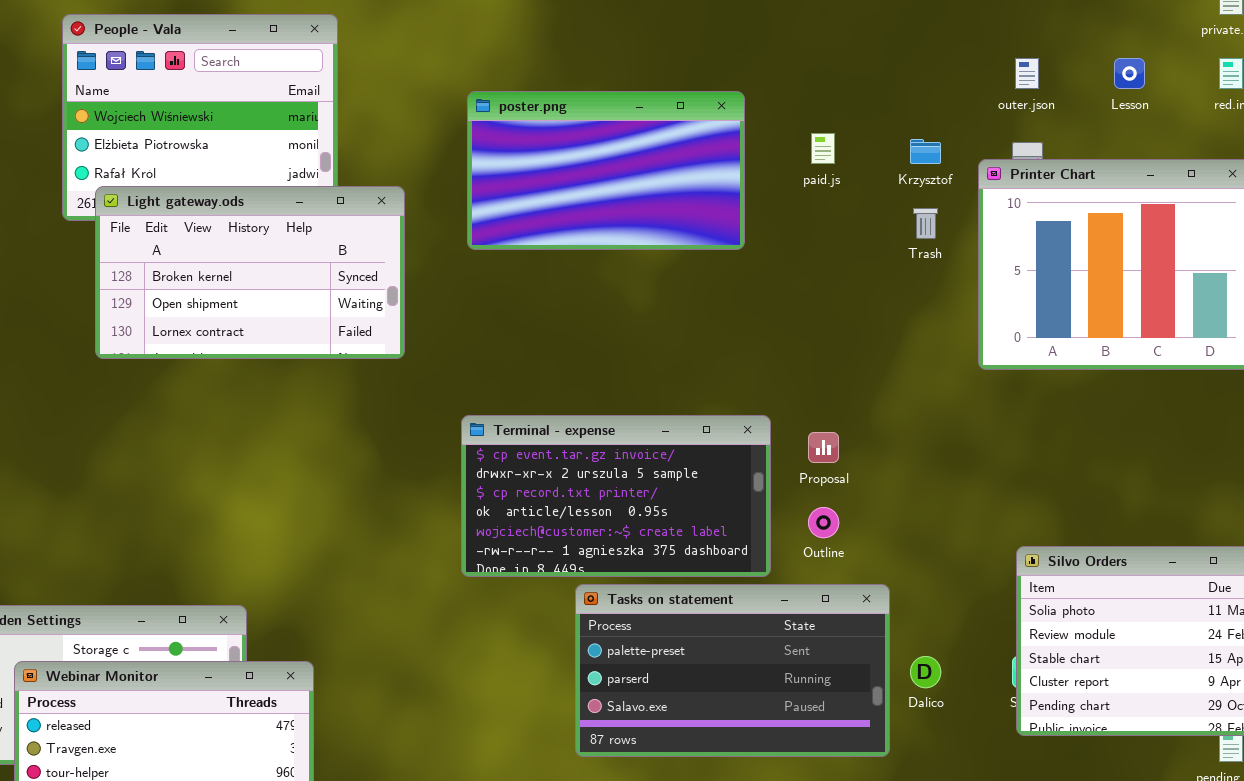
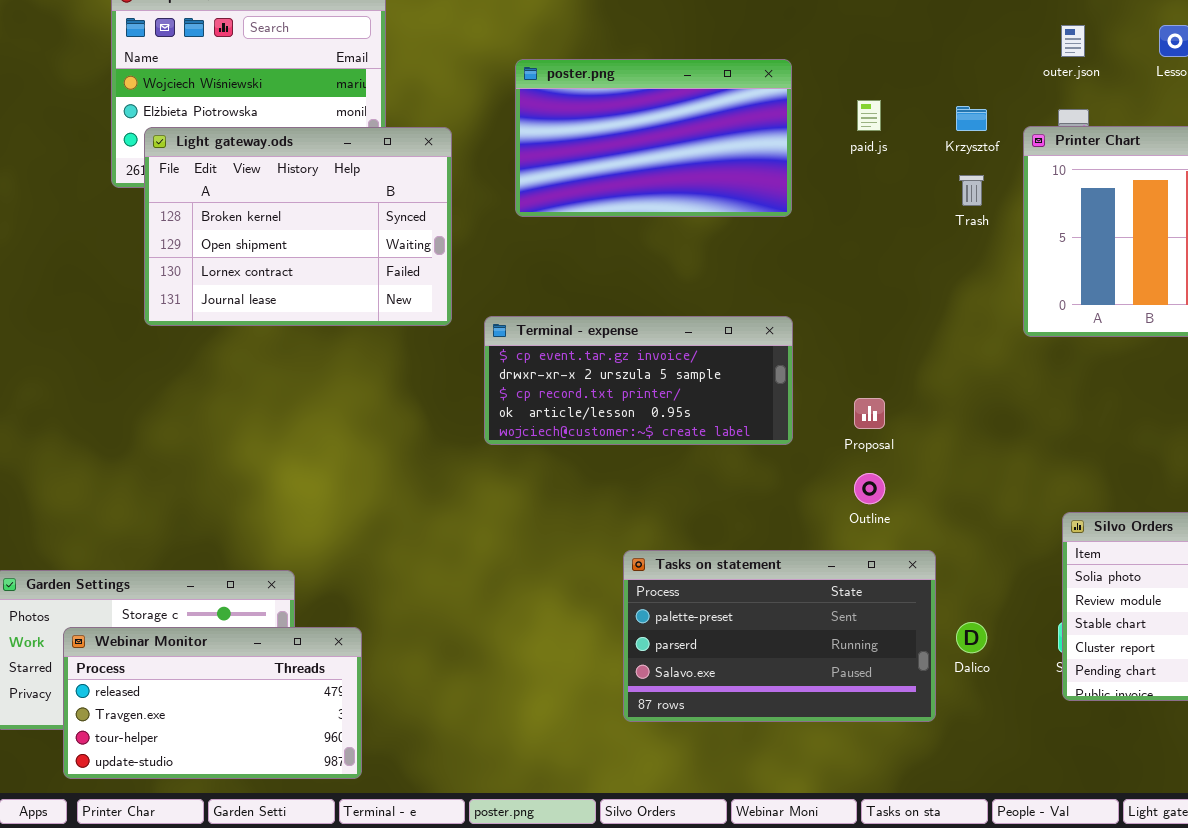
Light gateway.ods: [95,186,405,359] -> [144,127,452,326], resized
Terminal - expense: [461,415,771,577] -> [484,316,793,445], moved, resized

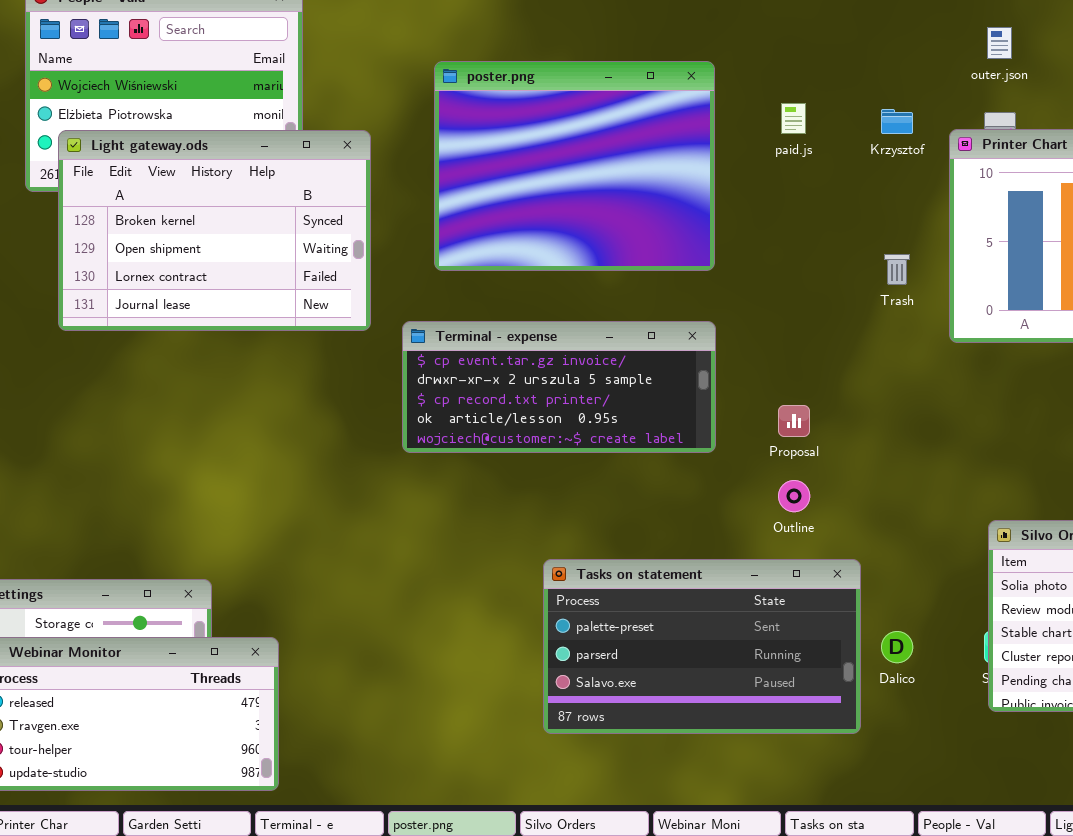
poster.png: [515,59,792,217] -> [434,61,715,271], resized
Trash: [959,175,984,206] -> [884,254,910,285], moved

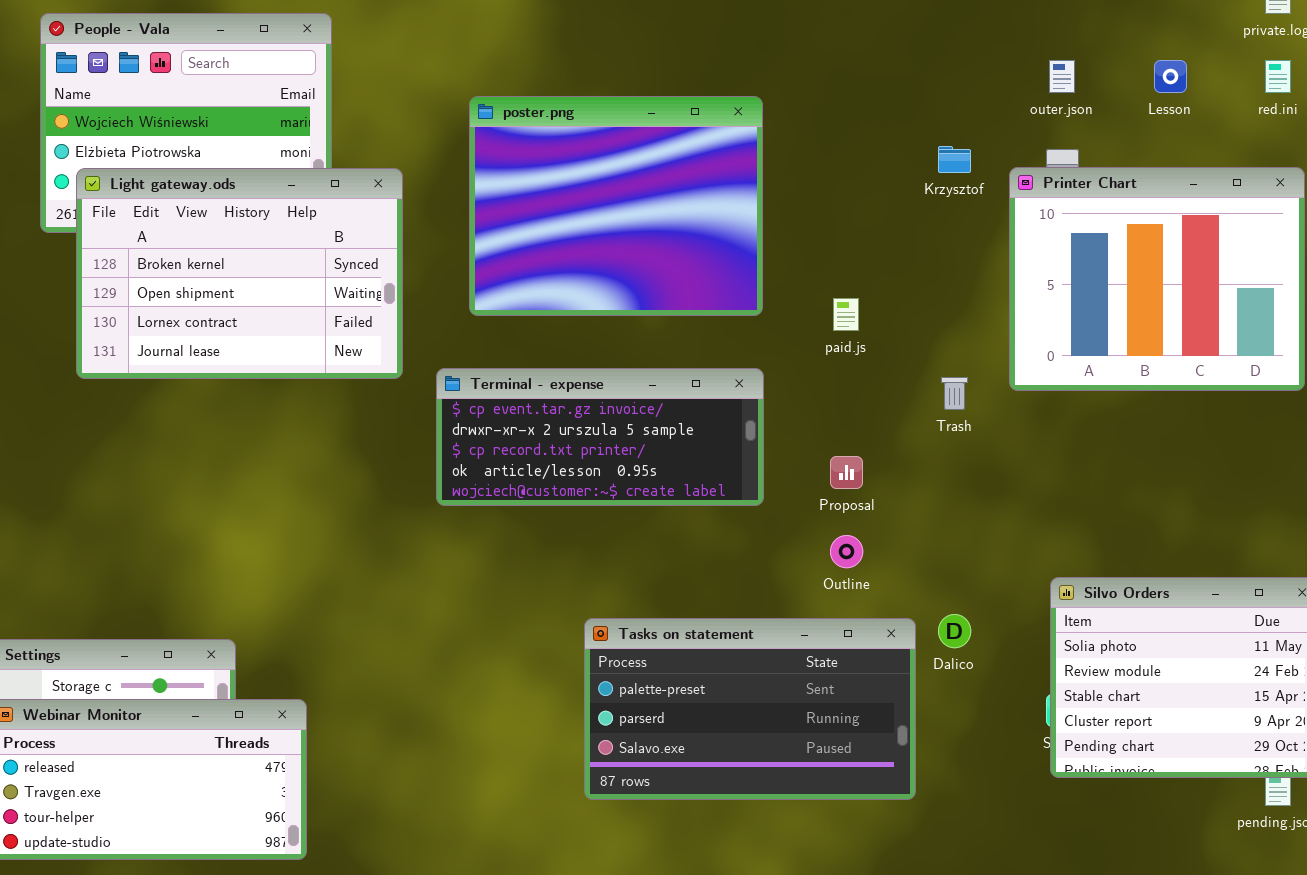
paid.js: [781,103,806,134] -> [833,298,859,331], moved
Trash: [884,254,910,285] -> [941,377,968,410], moved
Dalico: [881,631,913,663] -> [938,614,971,648], moved

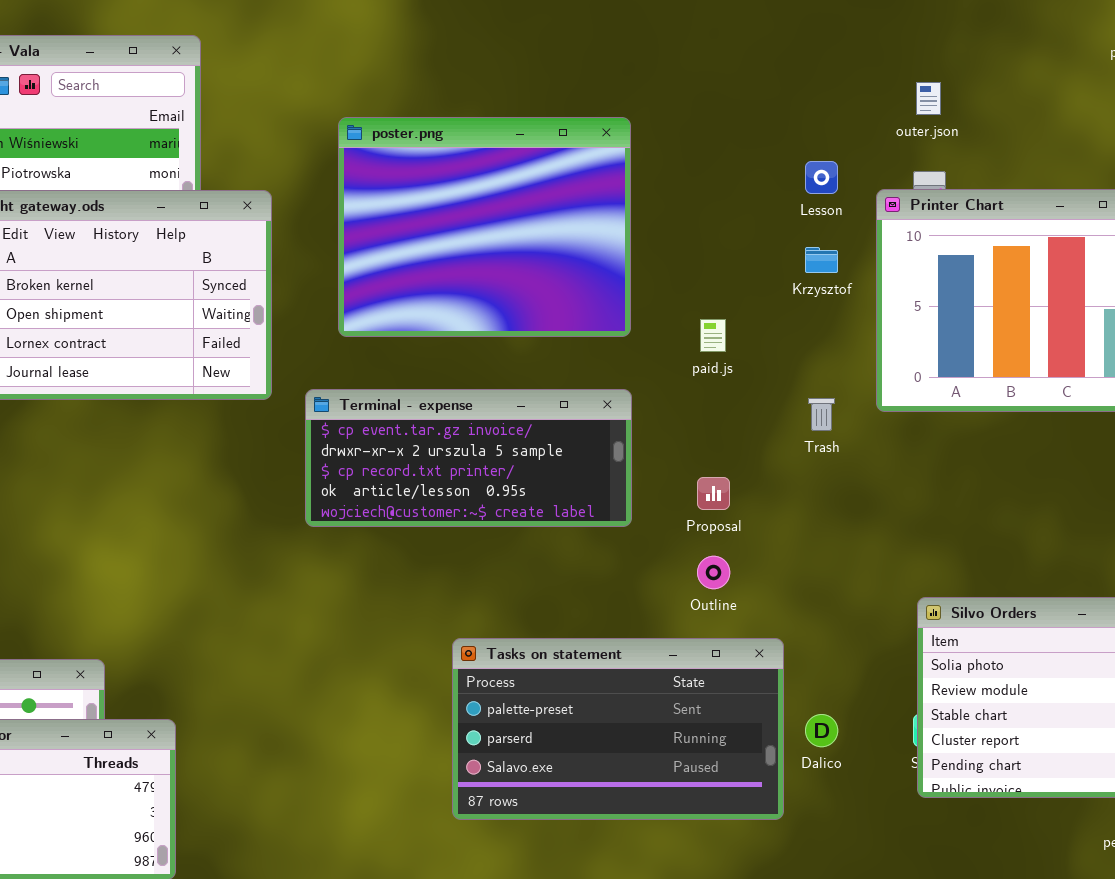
Lesson: [1154,60,1187,93] -> [805,161,838,194], moved
Krzysztof: [938,146,971,173] -> [805,247,838,273], moved
Dalico: [938,614,971,648] -> [805,714,838,747], moved

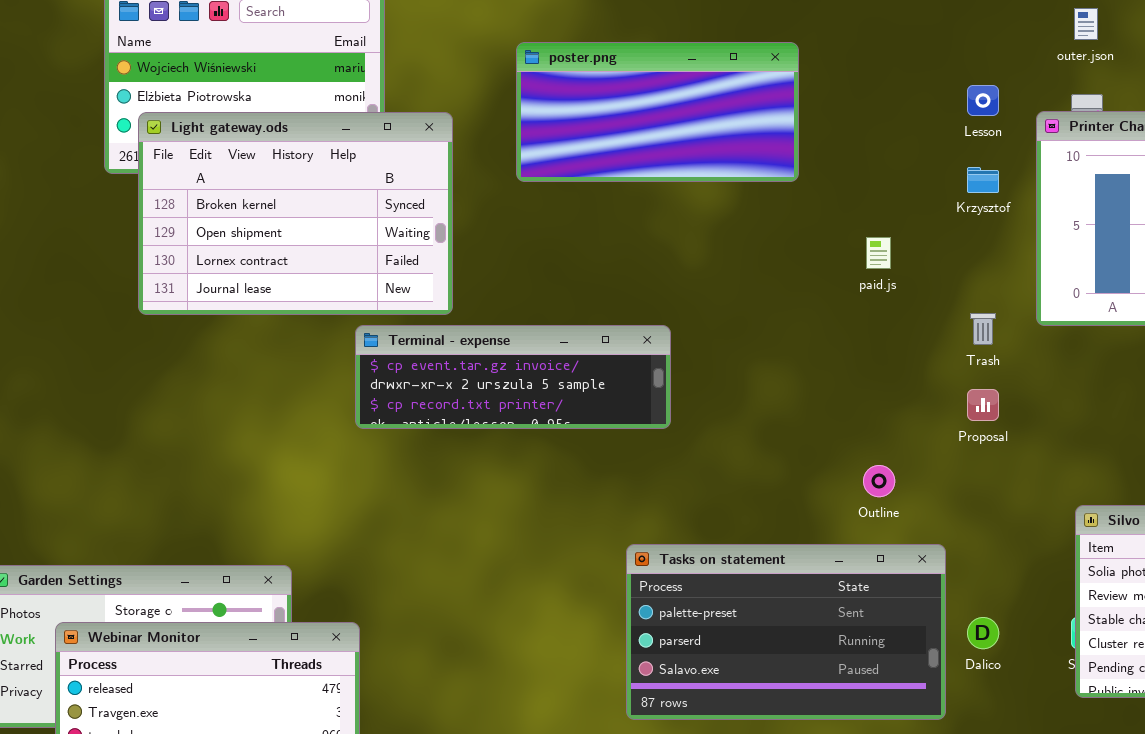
poster.png: [338,117,631,337] -> [516,42,799,182], resized
Terminal - expense: [305,389,632,527] -> [355,325,671,429], moved, resized
Proposal: [697,477,730,510] -> [967,389,999,421], moved

